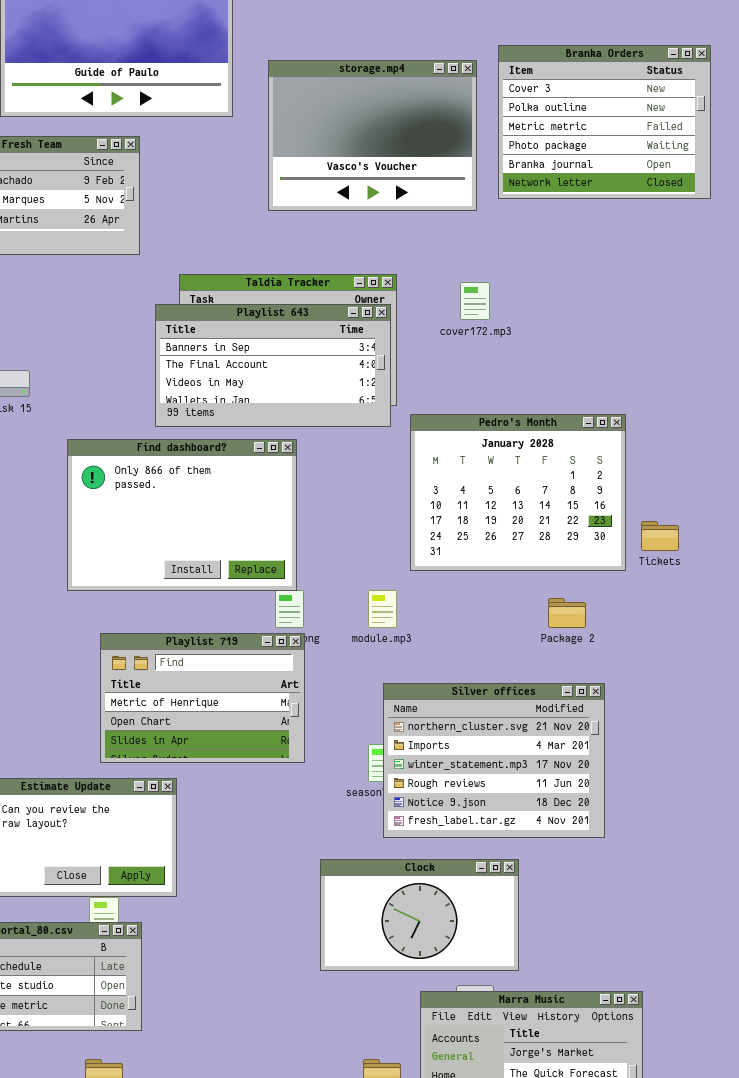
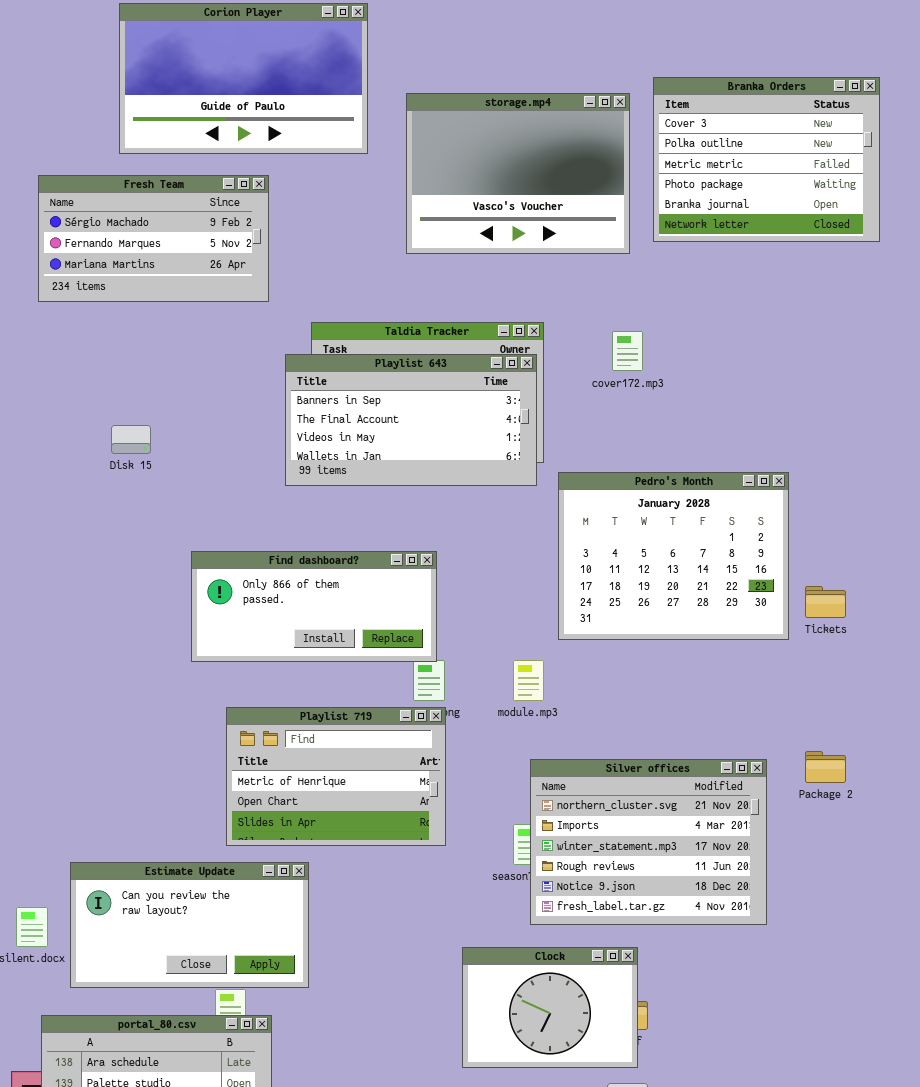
Find dashboard?: [67,439,297,591] -> [191,551,437,662], resized
Package 2: [548,598,586,628] -> [805,751,846,783], moved
Clock: [320,859,519,971] -> [462,947,638,1068], resized

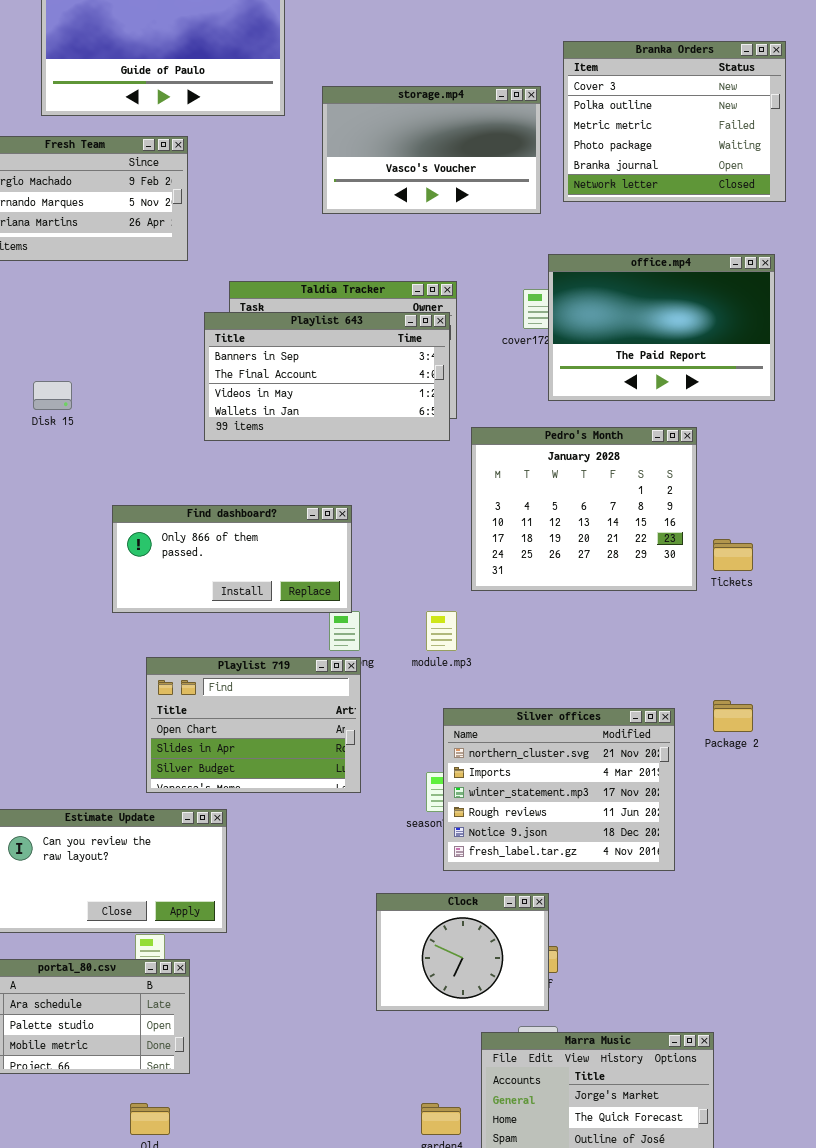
storage.mp4: [406,93,630,254] -> [322,86,541,214], resized
office.mp4: none -> [548,254,775,401], opened
Playlist 719: [226,707,446,846] -> [146,657,361,793], scrolled down 1 row

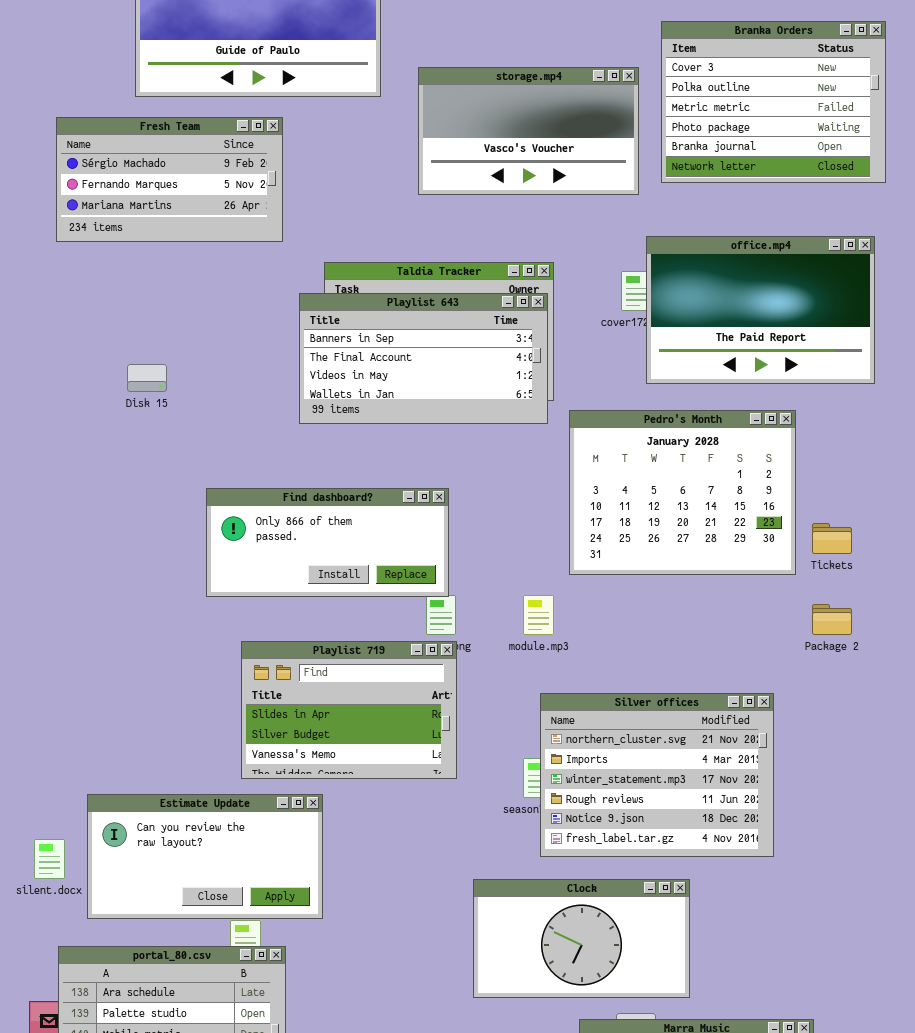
Playlist 719: [146,657,361,793] -> [241,641,457,779], scrolled down 1 row
Package 2: [713,700,753,732] -> [812,604,852,635], moved
Clock: [376,893,549,1011] -> [473,879,690,998], resized

